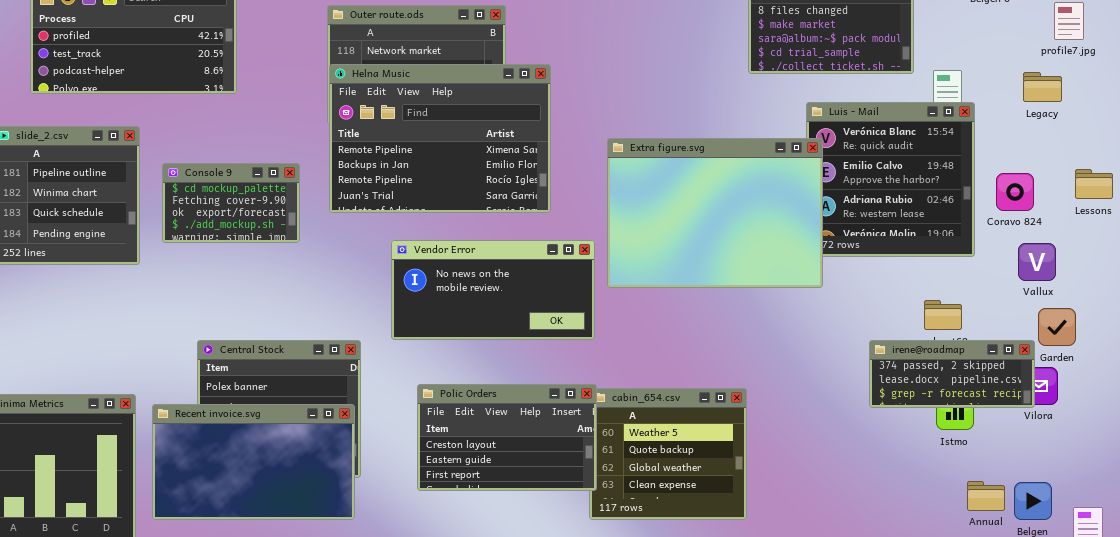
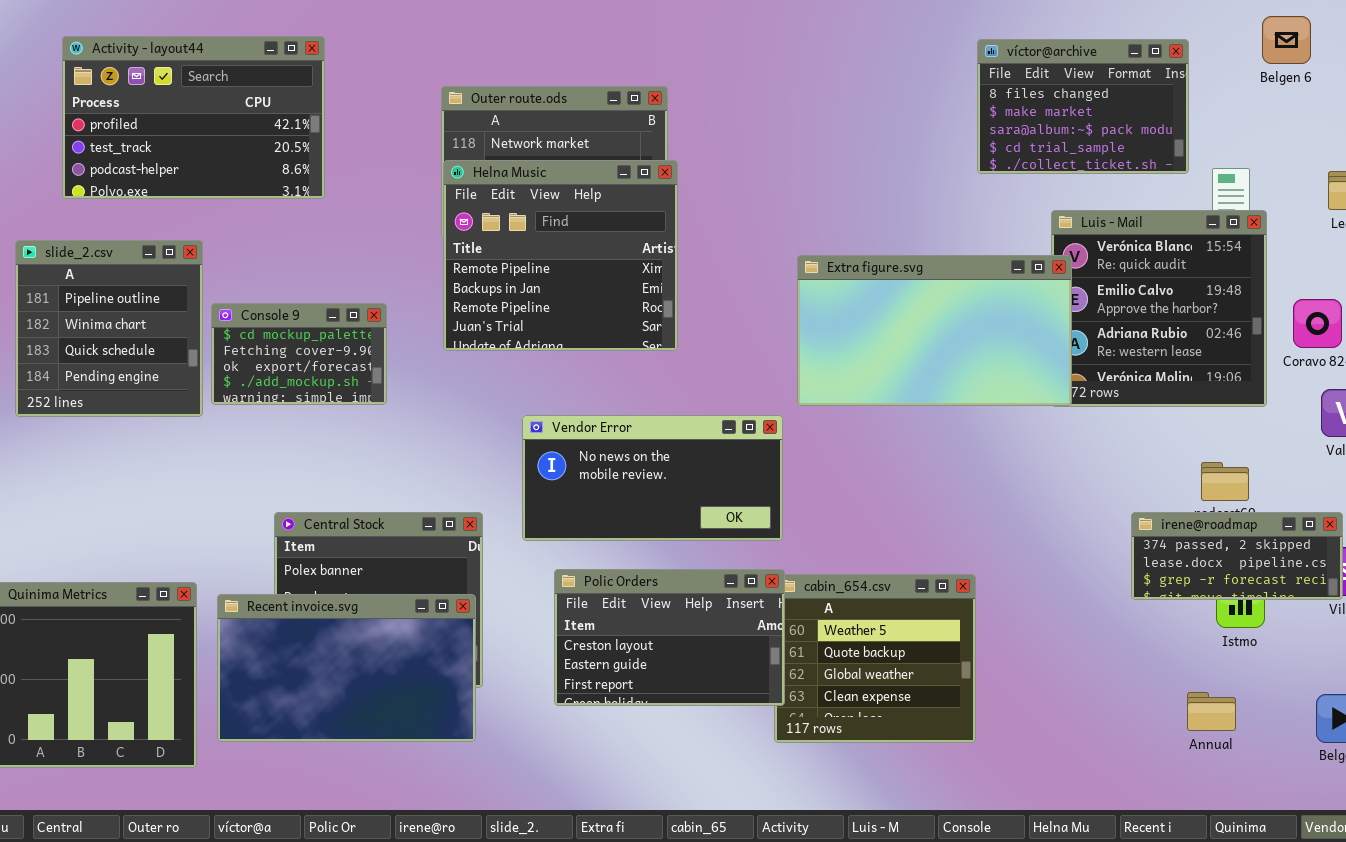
Helna Music: [329,64,551,213] -> [443,160,678,351], resized
Extra figure.svg: [607,138,823,288] -> [797,255,1072,406], resized
Console 9: [162,163,300,243] -> [211,303,387,405], moved
Vendor Error: [391,240,595,340] -> [522,415,783,541], moved
Annual: [967,481,1005,511] -> [1187,692,1236,731], moved

